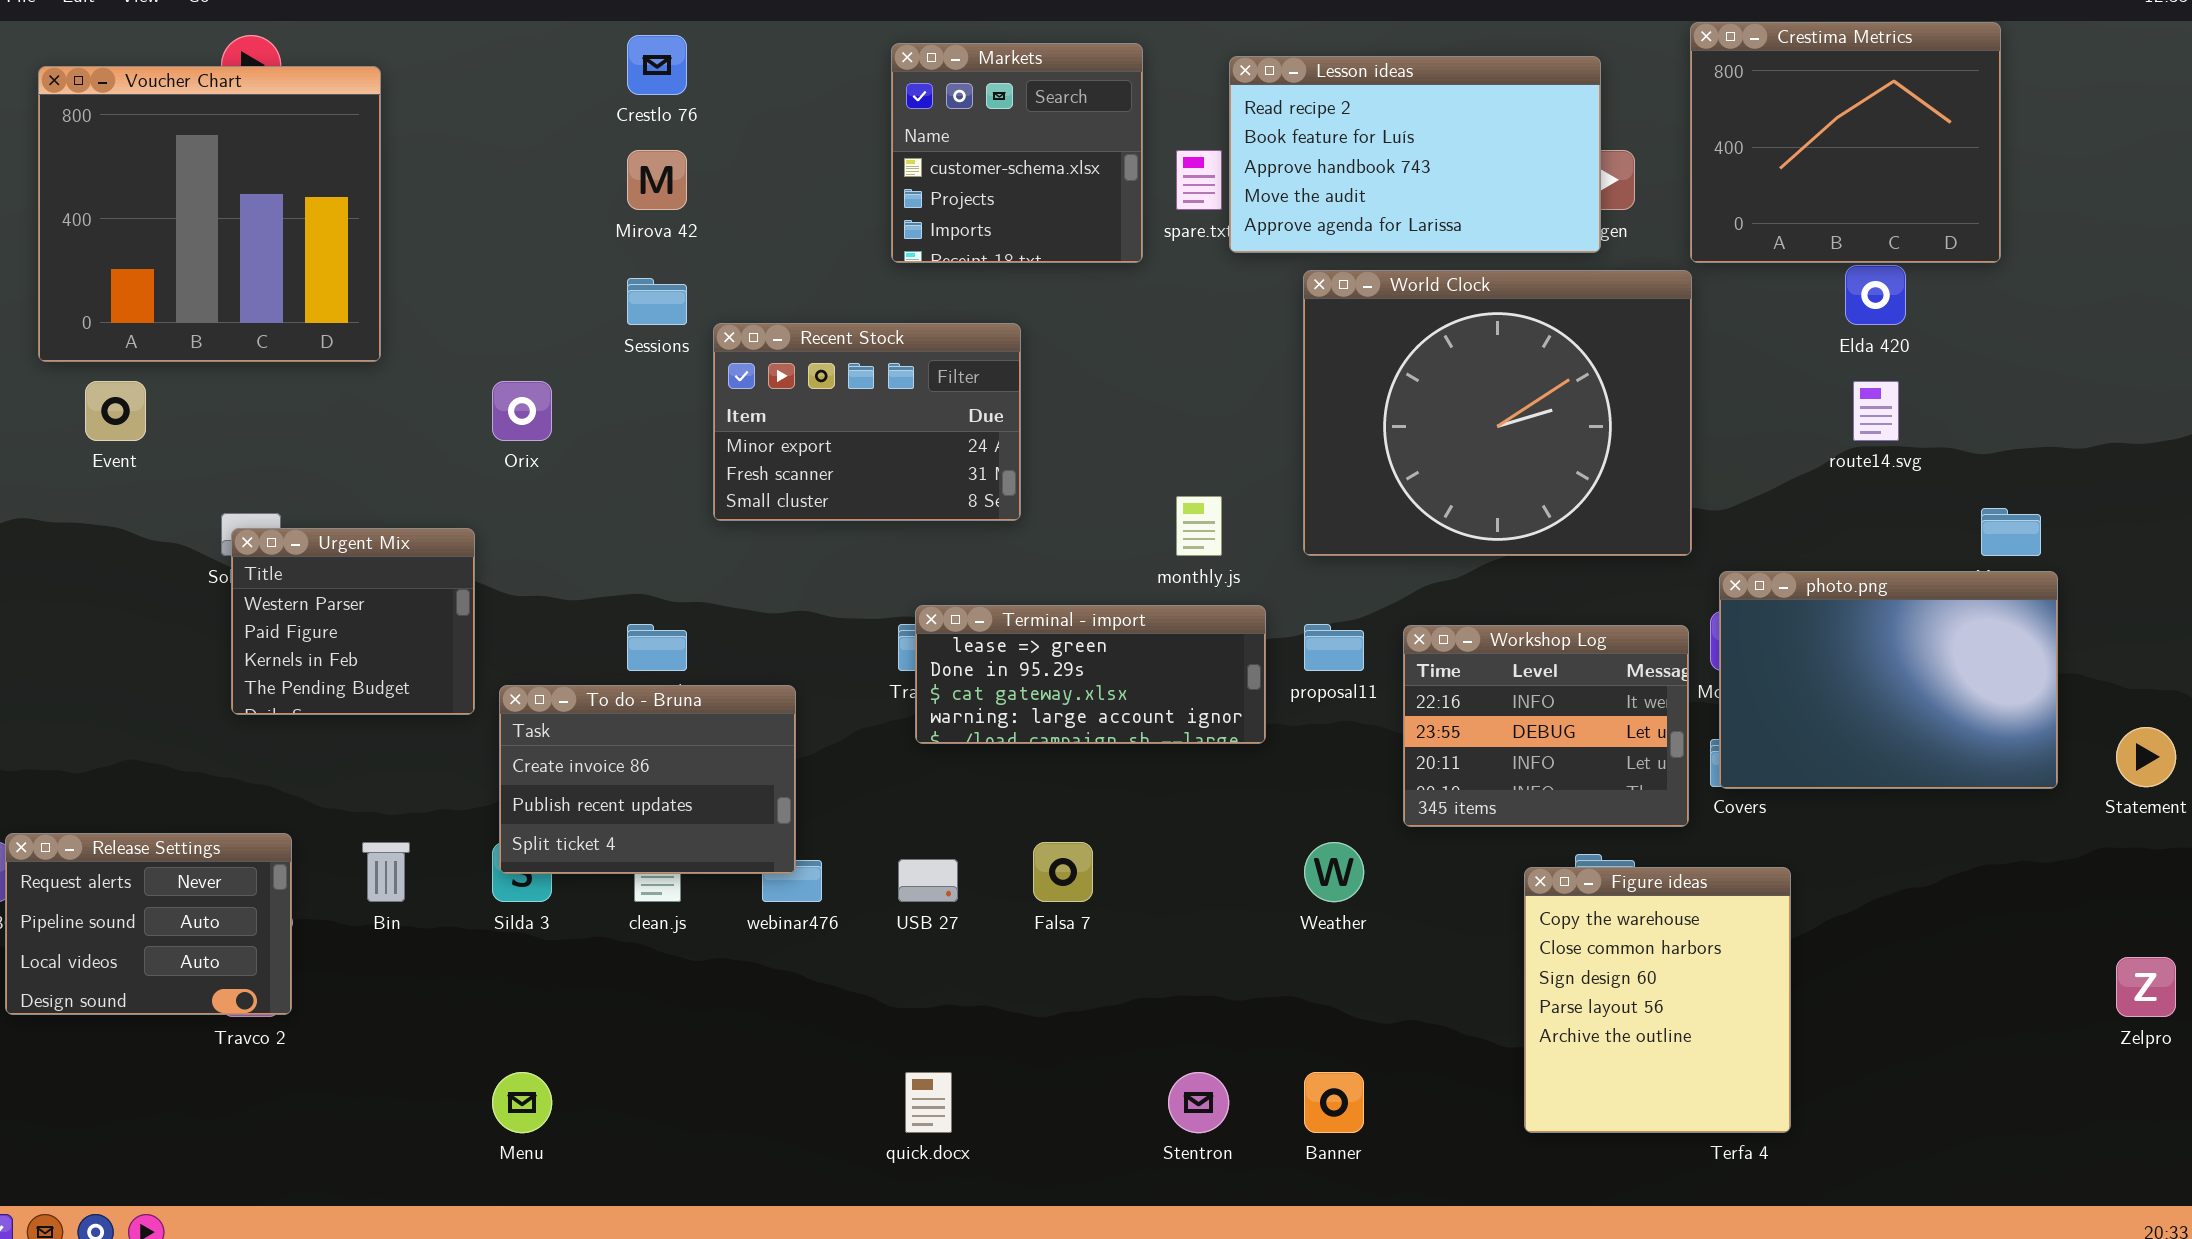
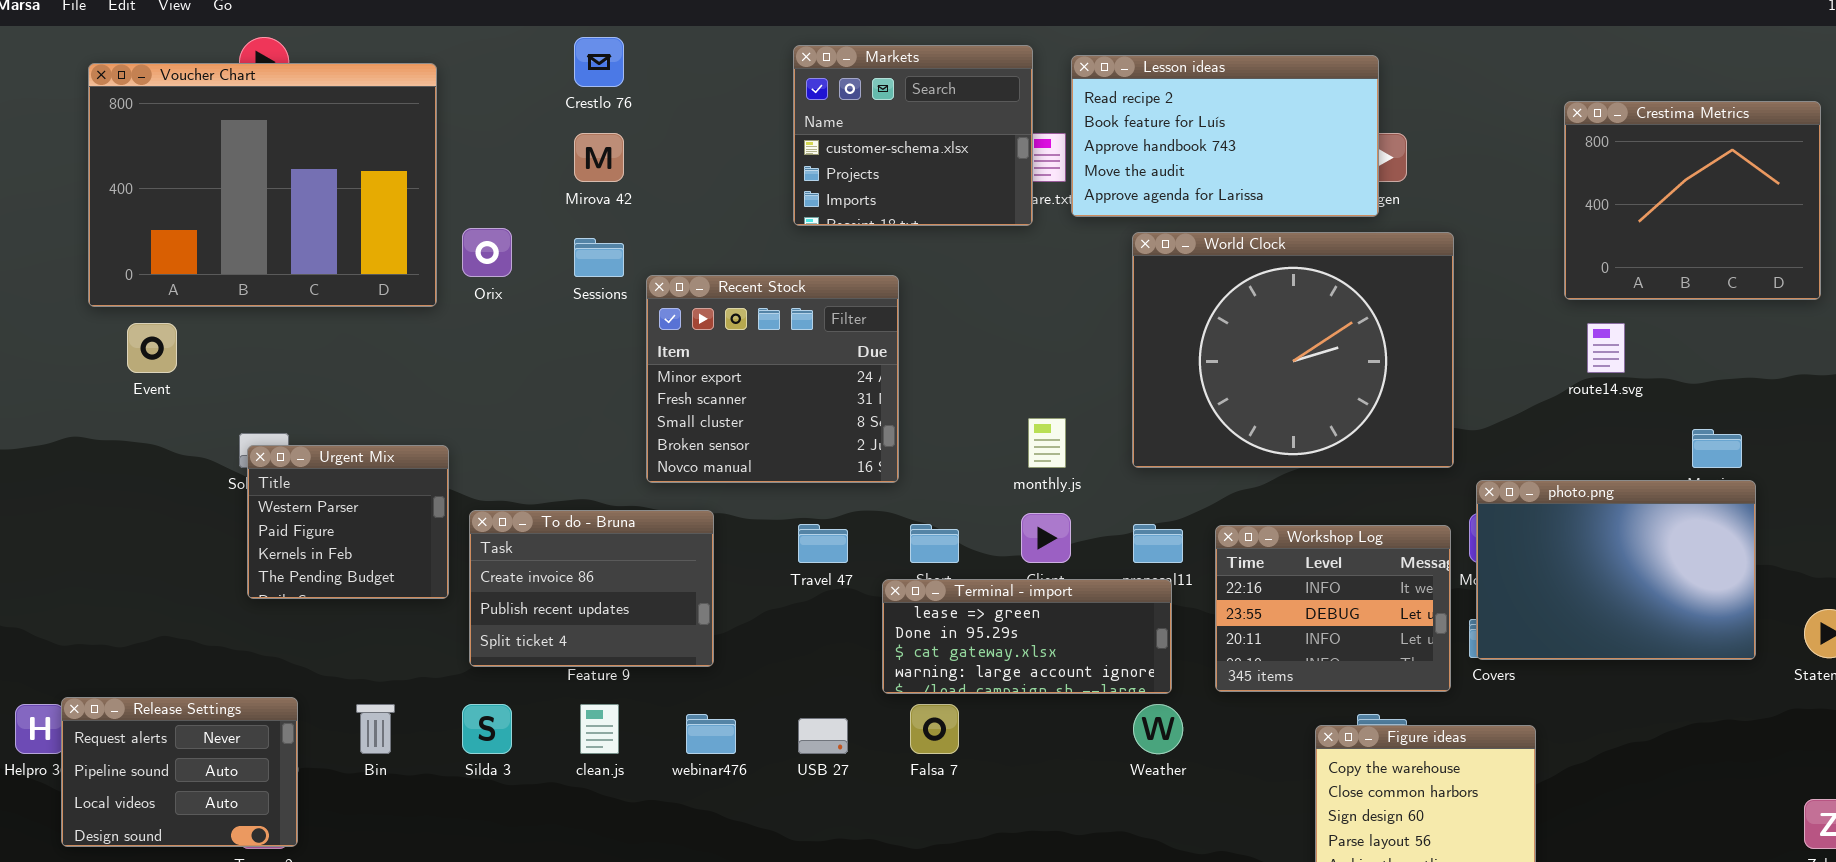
Crestima Metrics: [1690,22,2001,263] -> [1564,101,1821,300], moved
Markets: [891,43,1143,263] -> [793,45,1033,226], resized
Voucher Chart: [38,66,381,362] -> [88,63,437,307], resized
Recent Stock: [713,323,1021,521] -> [646,275,899,483], resized
Orix: [492,381,552,441] -> [462,228,512,277], moved
Terminal - import: [915,605,1266,744] -> [882,579,1172,694], moved
To do - Bruna: [499,685,796,874] -> [469,510,714,667], moved

